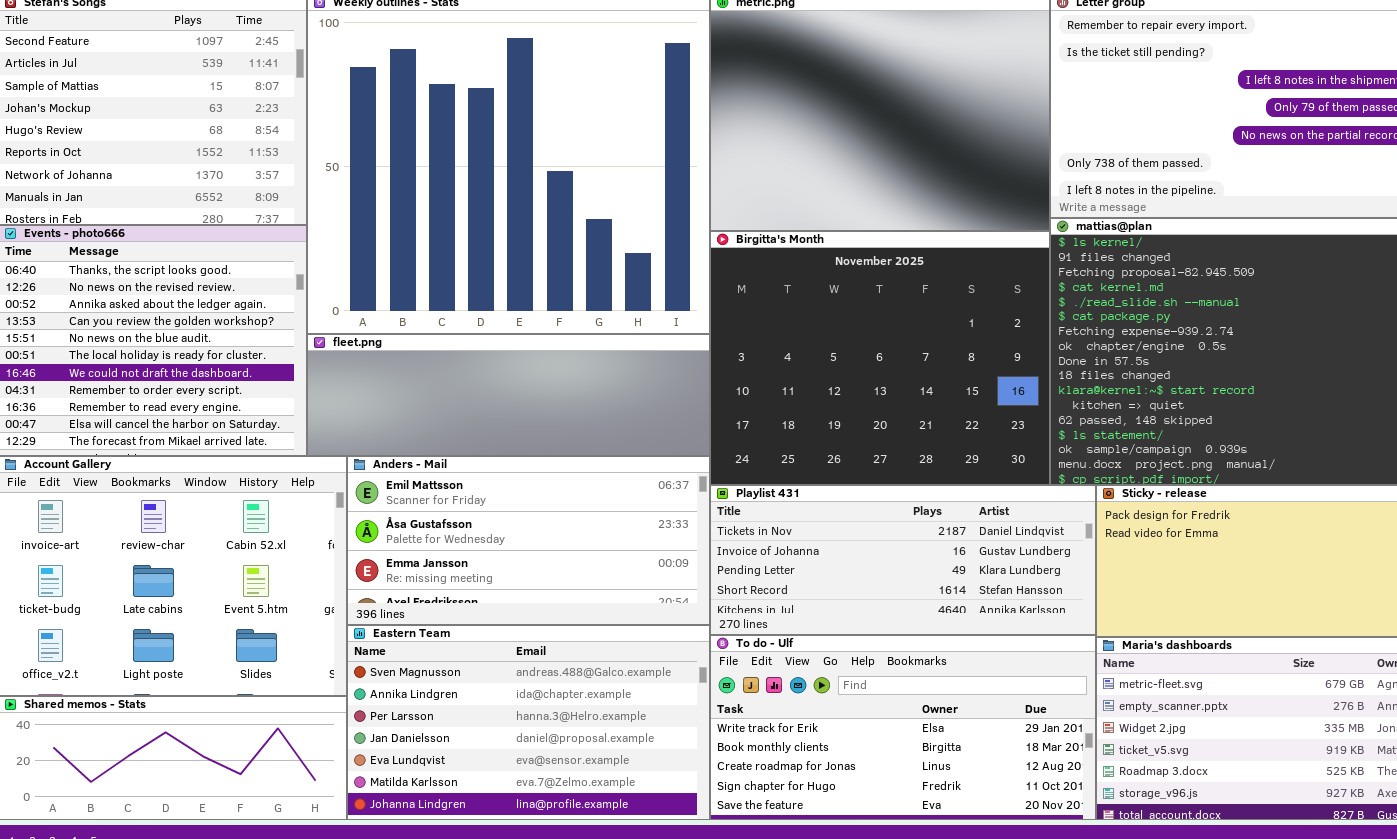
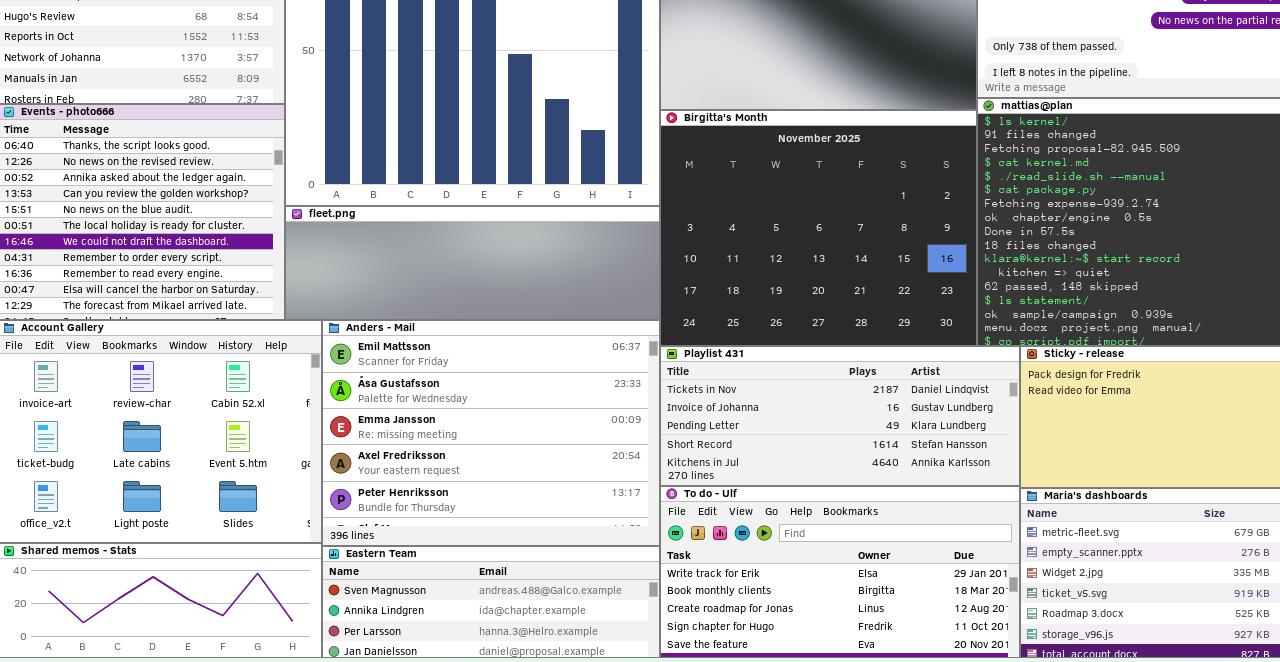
Anders - Mail: [347,456,710,625] -> [322,320,660,546], resized
Eastern Team: [347,625,710,820] -> [322,546,660,658], resized

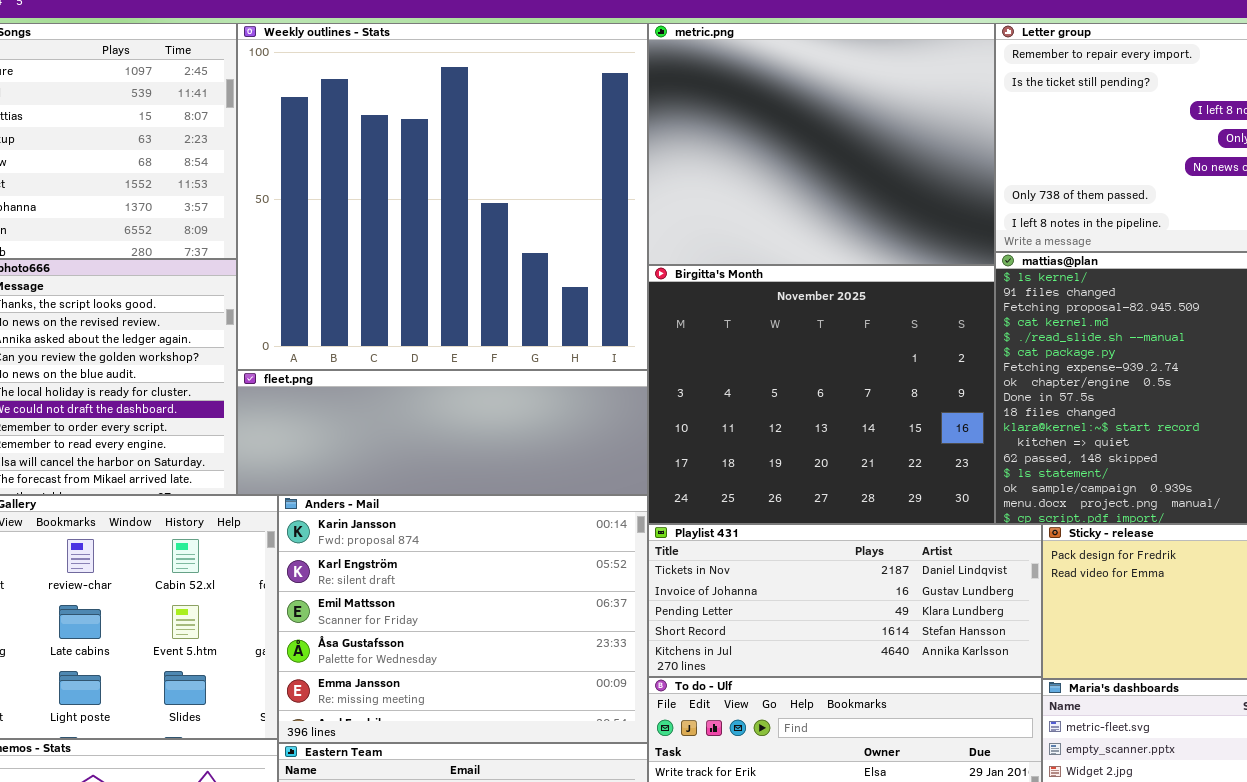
Anders - Mail: [322,320,660,546] -> [278,495,648,743], scrolled up 2 rows

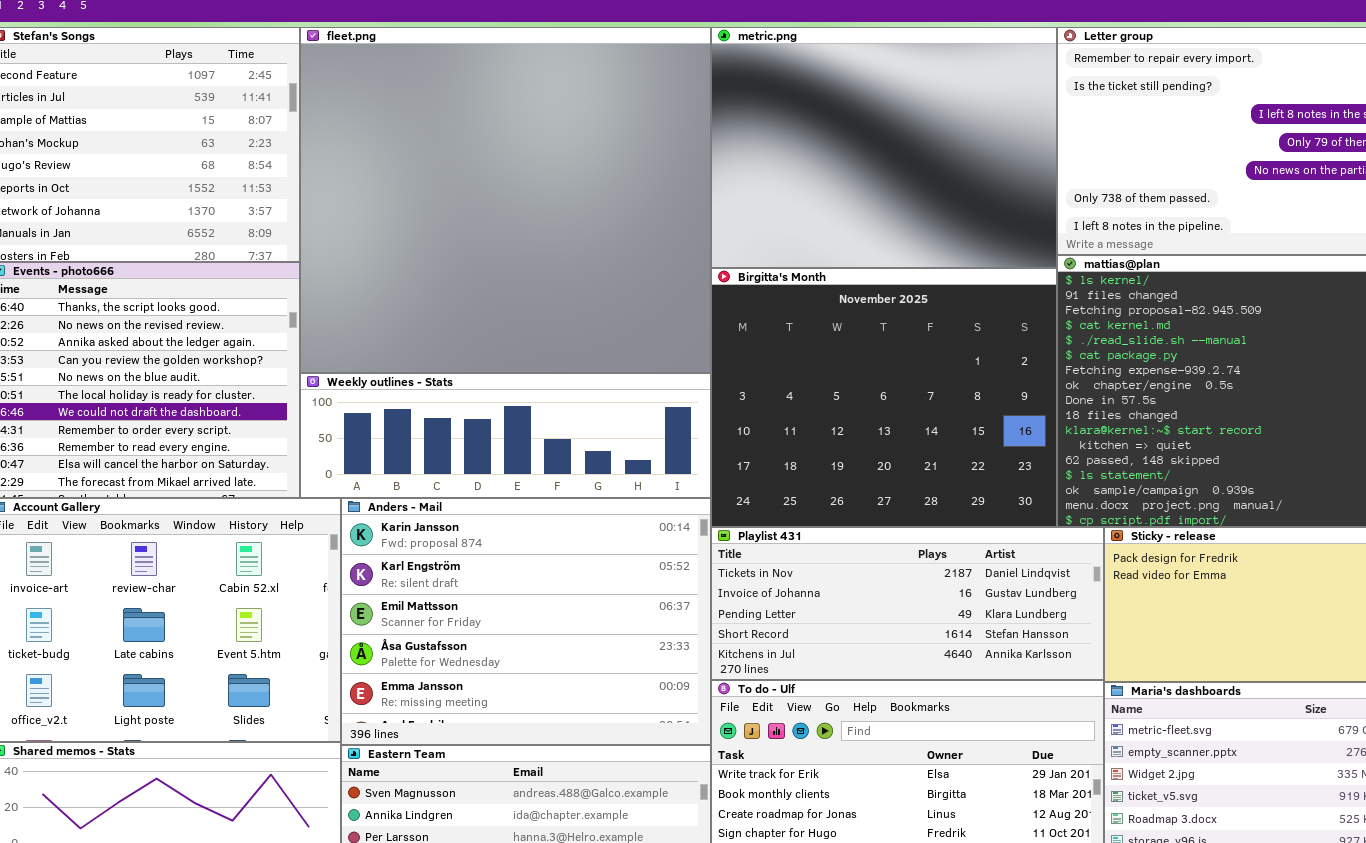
Weekly outlines - Stats: [237,23,648,370] -> [300,373,711,498], moved, resized
fleet.png: [237,370,648,495] -> [300,27,711,373], moved, resized

